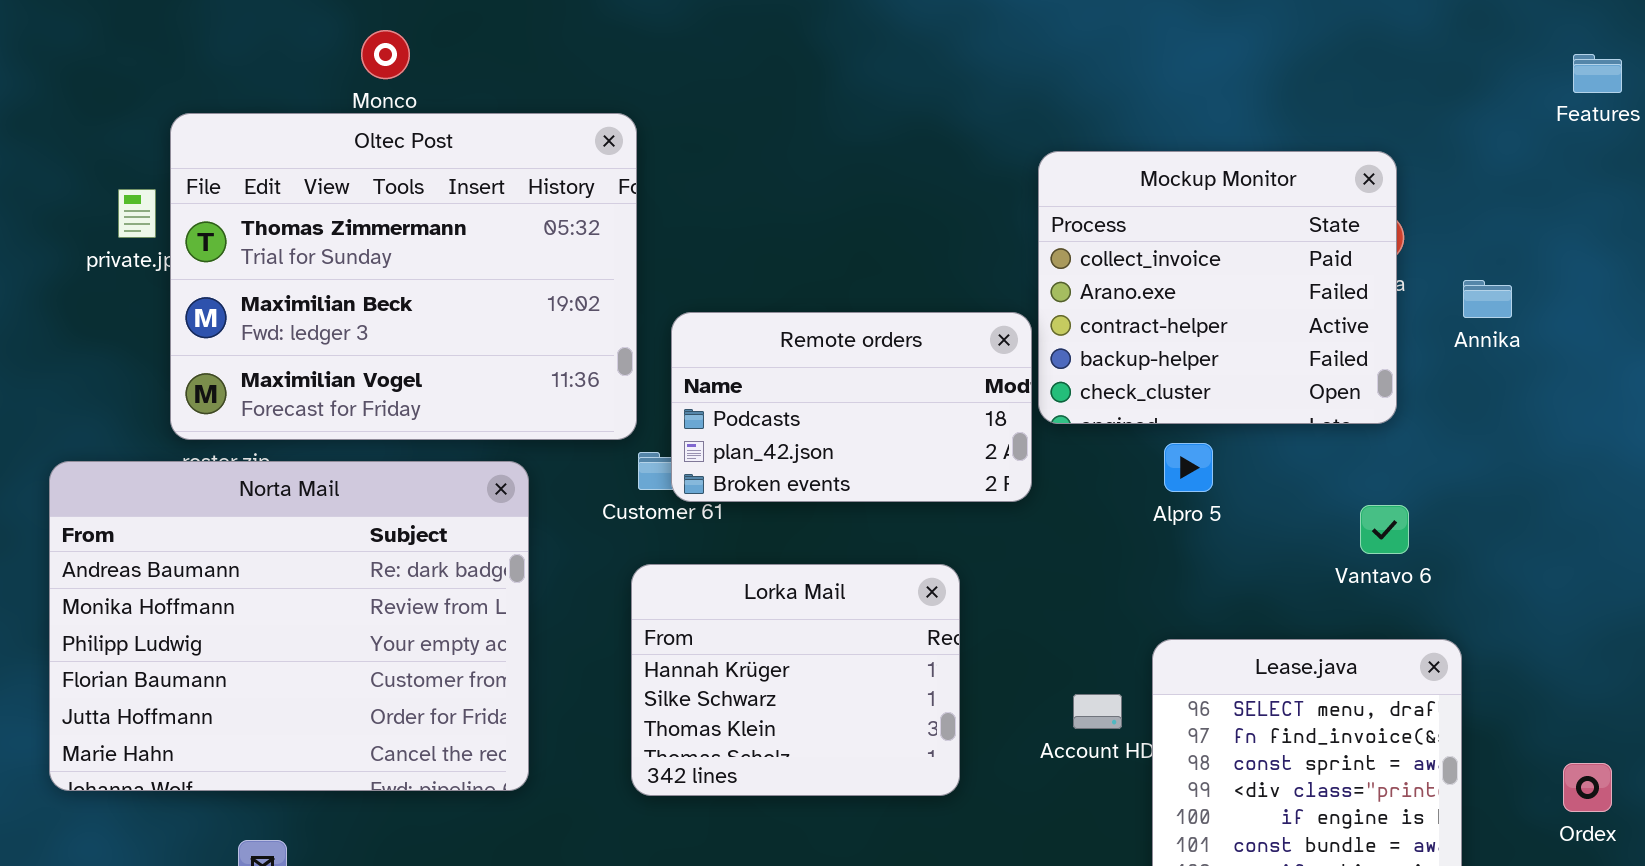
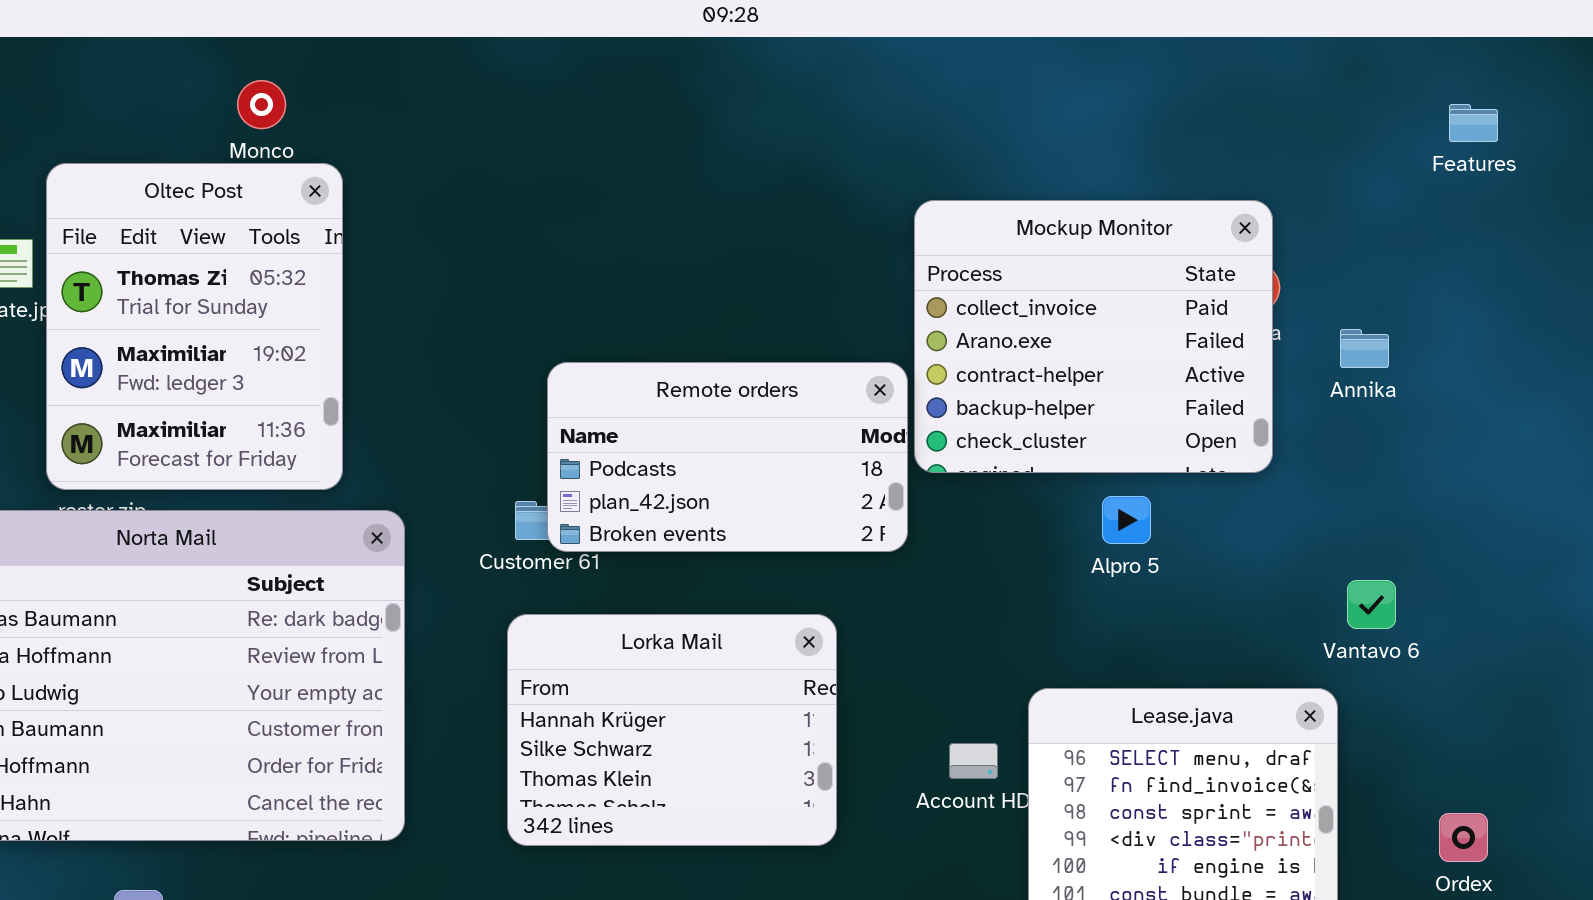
Oltec Post: [170,113,637,440] -> [46,163,343,490], resized
Alpro 5: [1164,443,1213,492] -> [1102,496,1151,544], moved
Vantavo 6: [1360,505,1409,554] -> [1347,580,1396,629], moved

